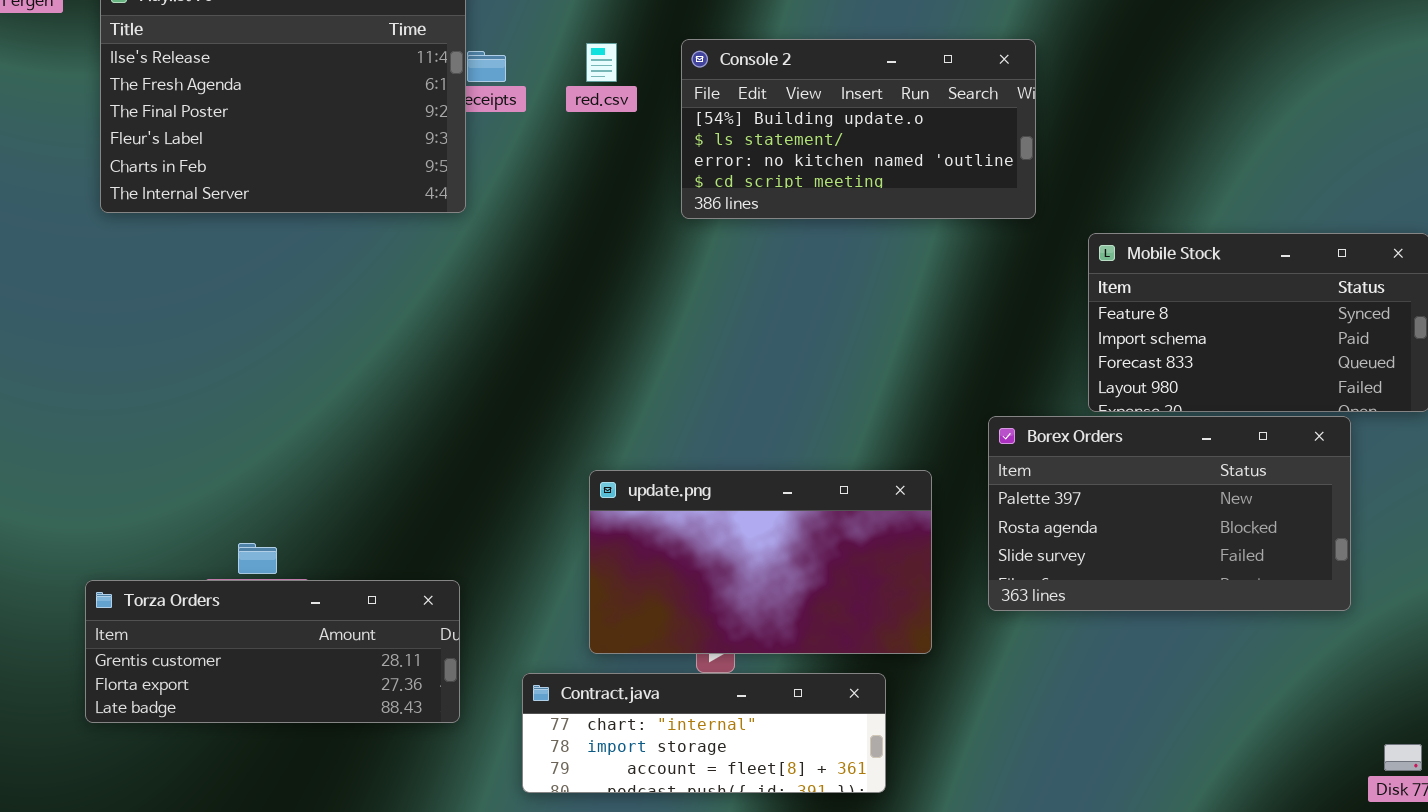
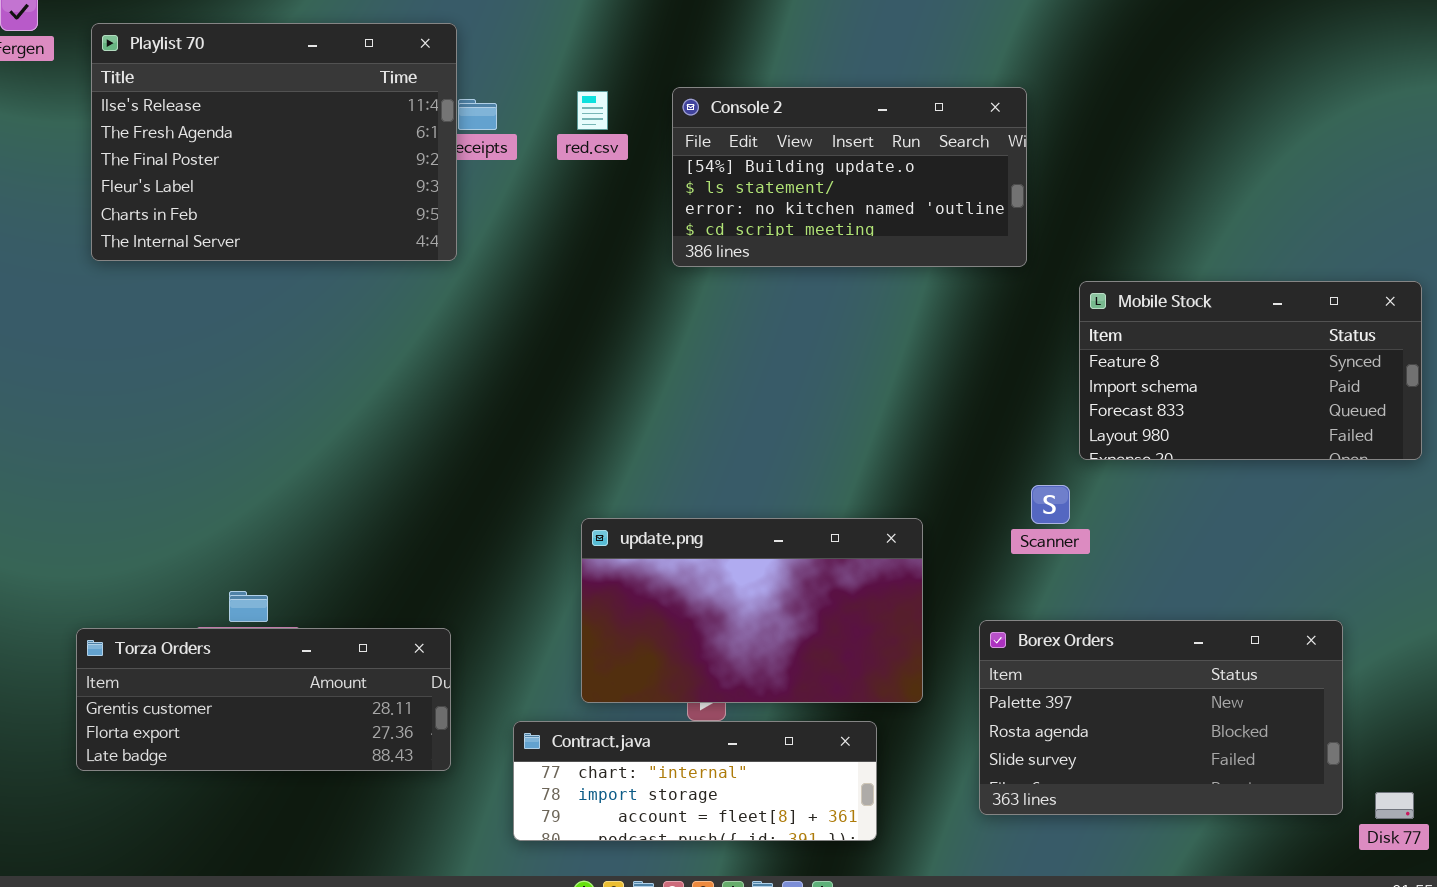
Borex Orders: [988,416,1351,611] -> [979,620,1343,815], moved

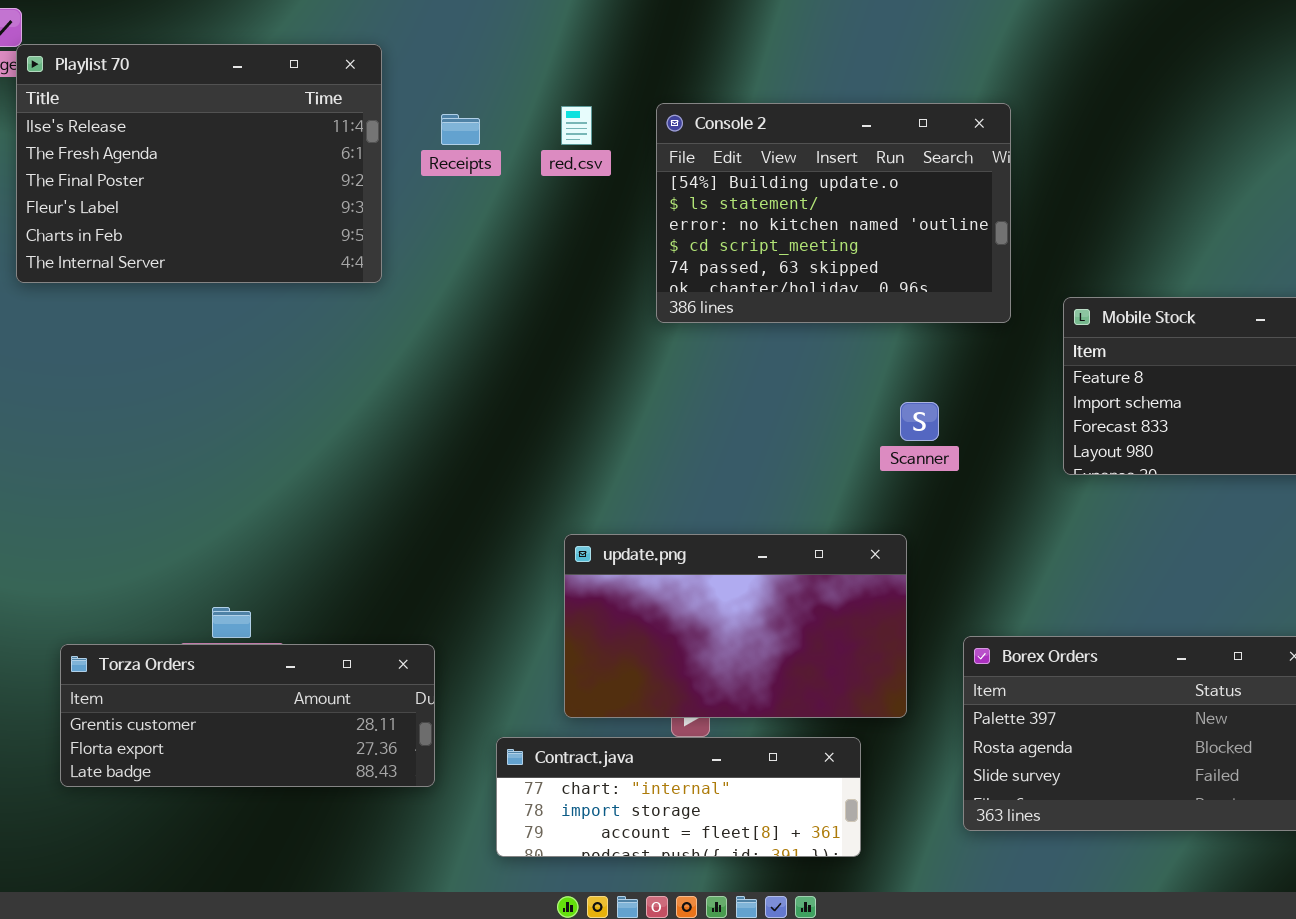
Playlist 70: [91,23,457,261] -> [16,44,382,283], moved
Console 2: [672,87,1027,267] -> [656,103,1011,323], resized
Scanner: [1031,485,1070,524] -> [900,402,939,441], moved

